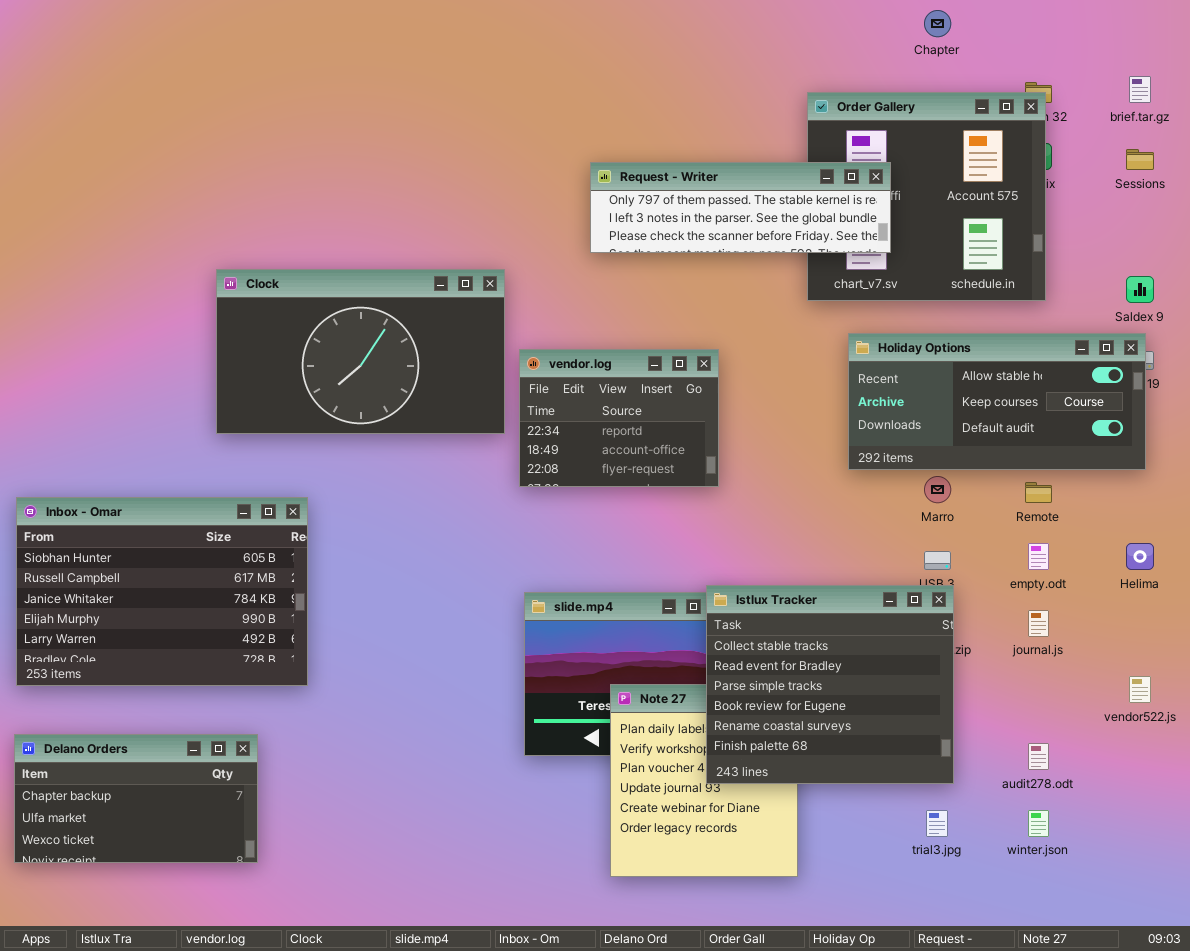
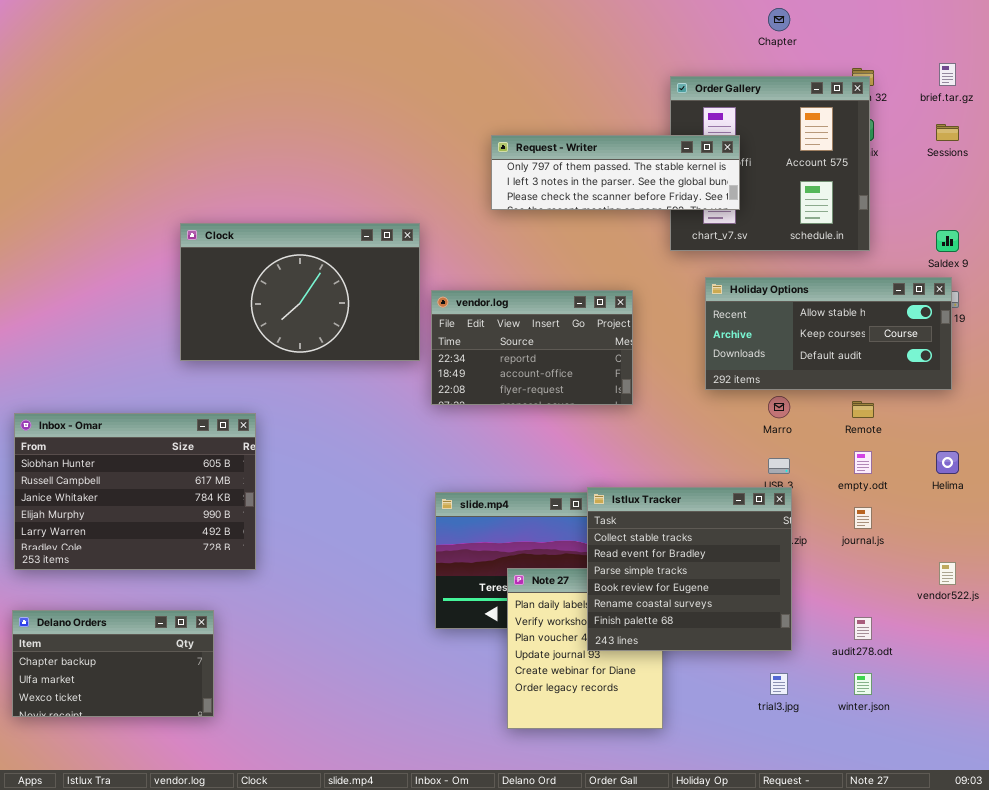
vendor.log: [519,349,719,487] -> [431,290,633,405], resized

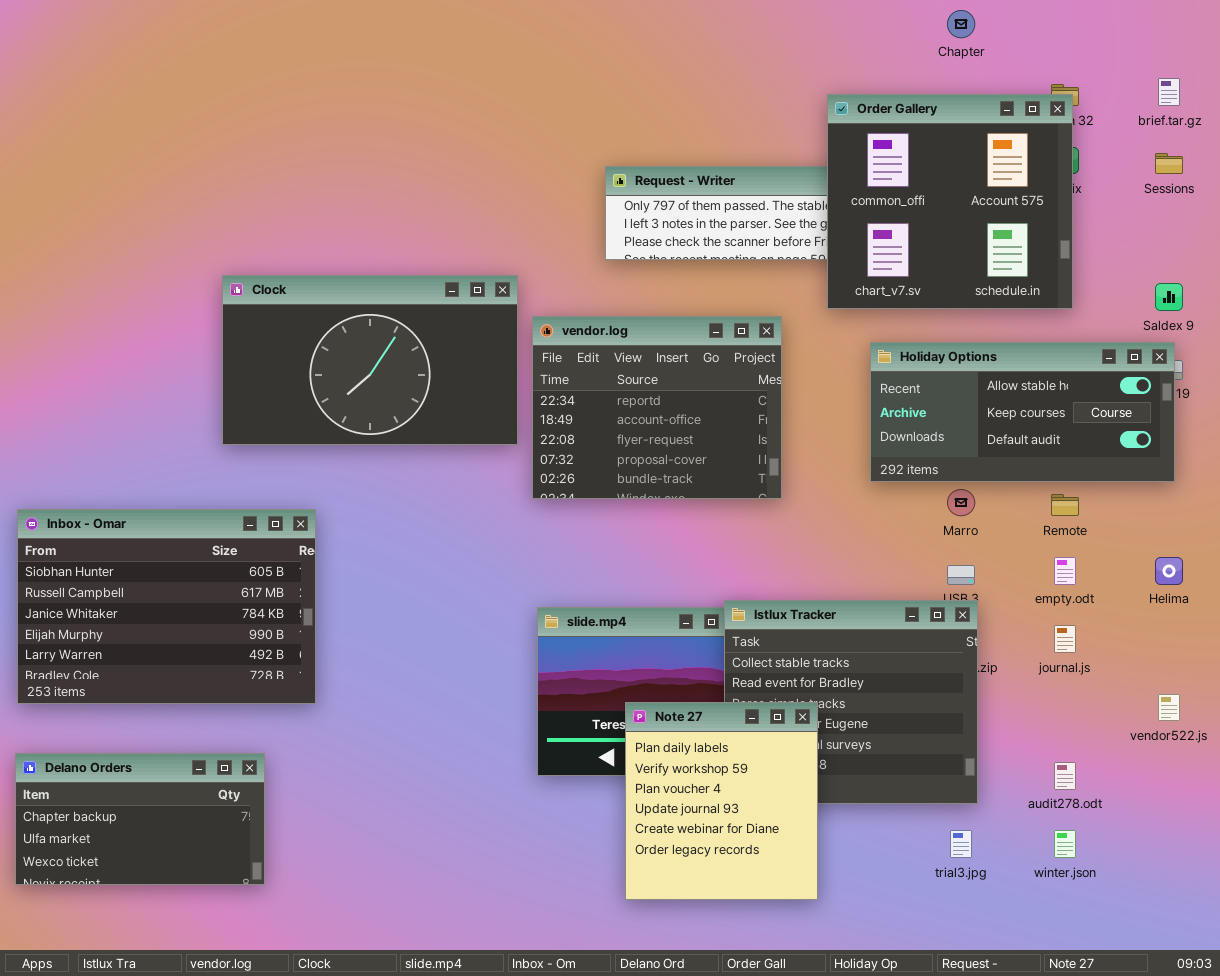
Order Gallery: [670,76,870,251] -> [827,94,1073,309], raised
vendor.log: [431,290,633,405] -> [532,316,782,499], resized
Note 27: [507,568,663,729] -> [625,702,818,900], raised

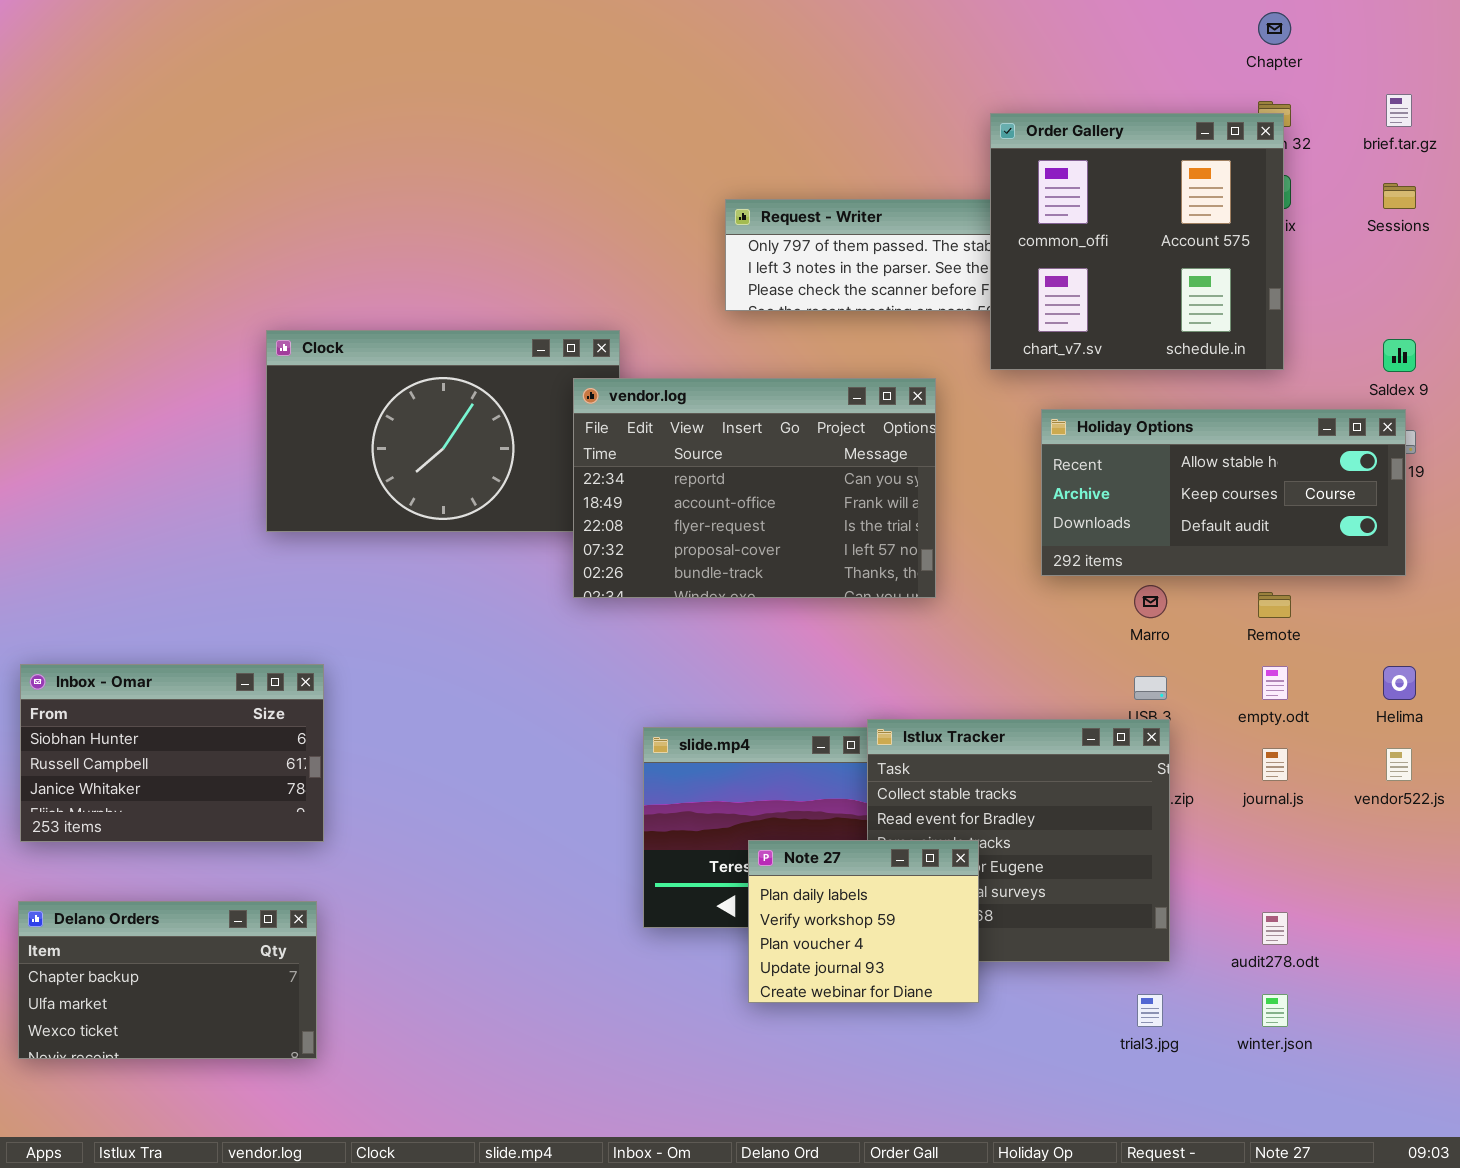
Chapter: [947,10,975,38] -> [1258,12,1291,45], moved
vendor.log: [532,316,782,499] -> [573,378,936,598], resized
Inbox - Omar: [17,509,316,704] -> [20,664,324,842], resized
vendor522.js: [1158,694,1180,721] -> [1386,748,1412,781], moved
Note 27: [625,702,818,900] -> [748,840,979,1003], resized

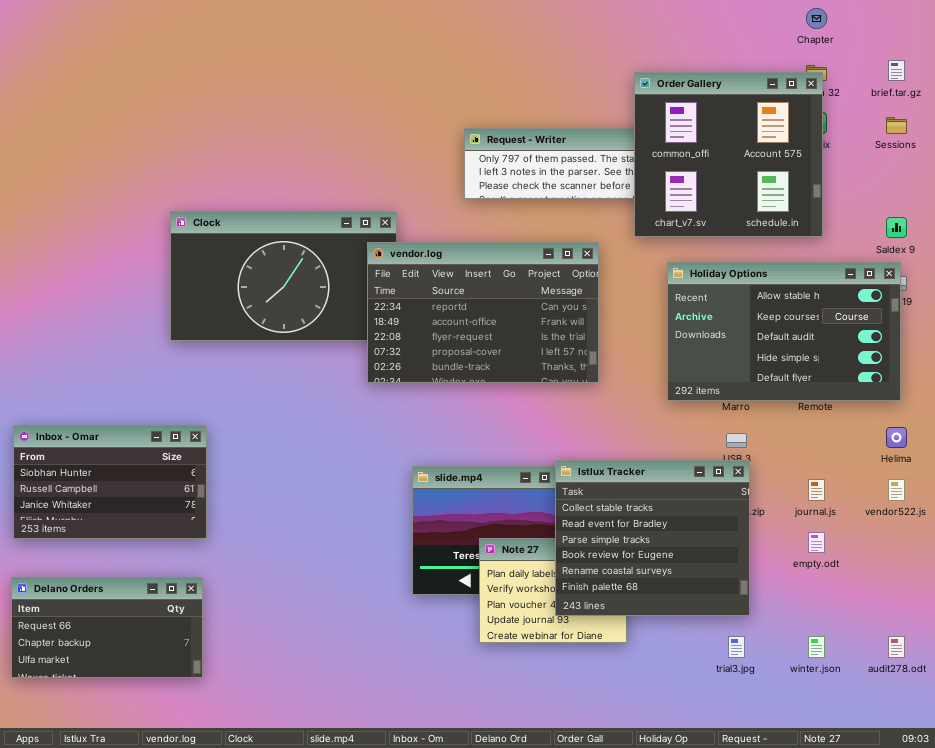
Holiday Options: [1041,409,1406,576] -> [667,262,901,401], resized
empty.odt: [1262,666,1288,700] -> [808,532,825,553], moved
Istlux Tracker: [867,719,1170,962] -> [555,460,750,616], raised
Delano Orders: [18,901,317,1059] -> [11,577,203,678], scrolled up 1 row
audit278.odt: [1262,912,1288,945] -> [888,636,905,658], moved

